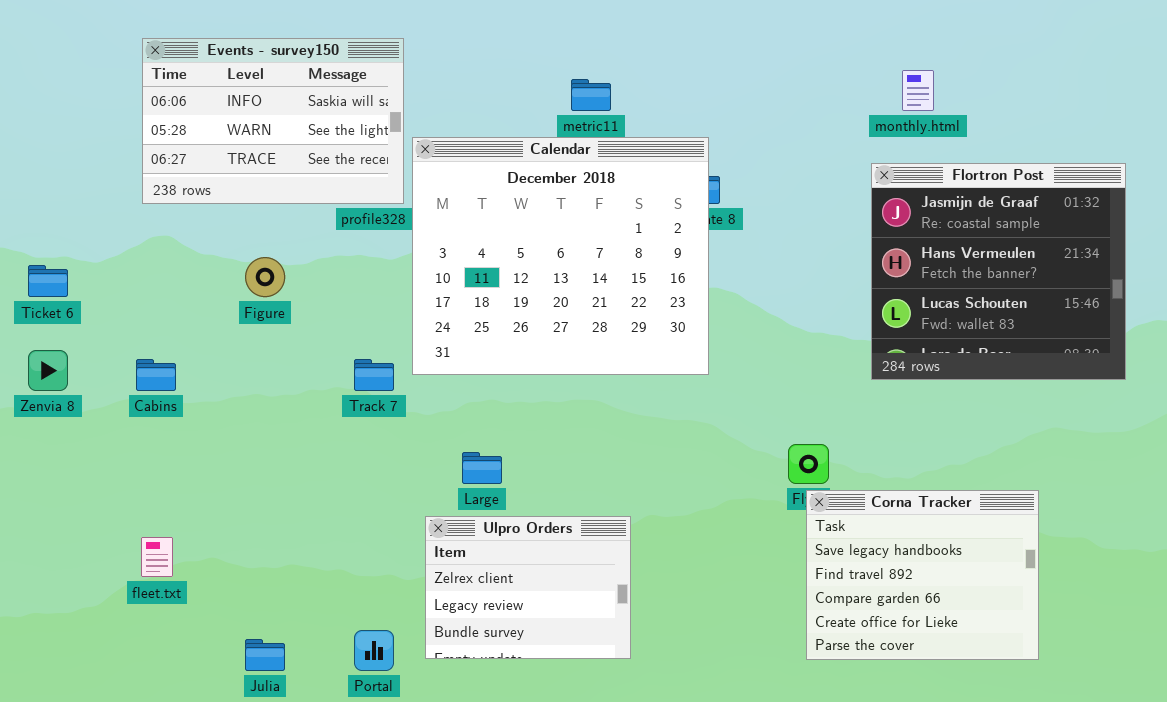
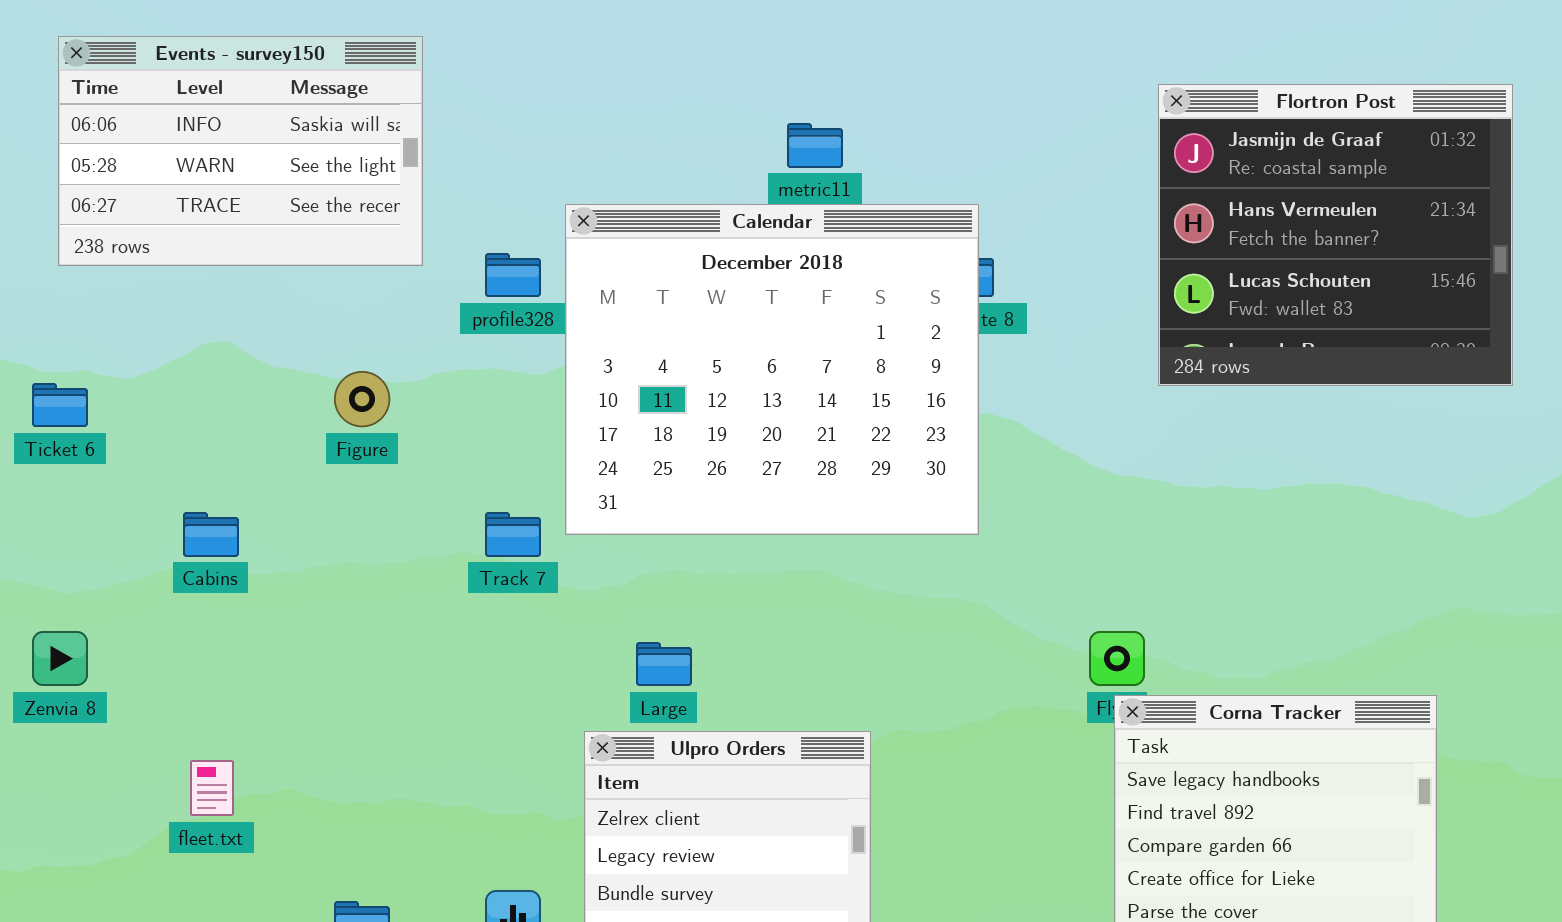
Events - survey150: [142,38,404,204] -> [58,36,423,266], moved
Flortron Post: [871,163,1126,380] -> [1158,84,1513,386], moved
Zenvia 8: [28,350,68,391] -> [32,631,88,686], moved

